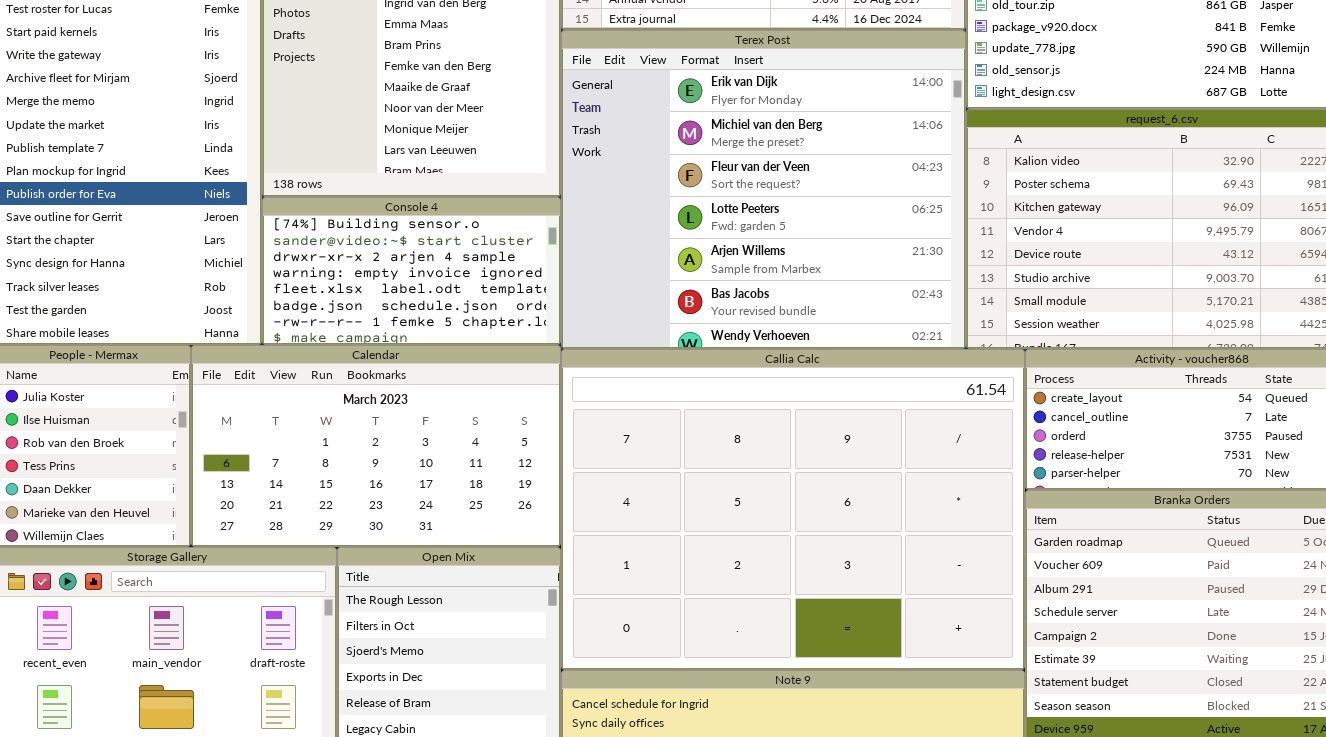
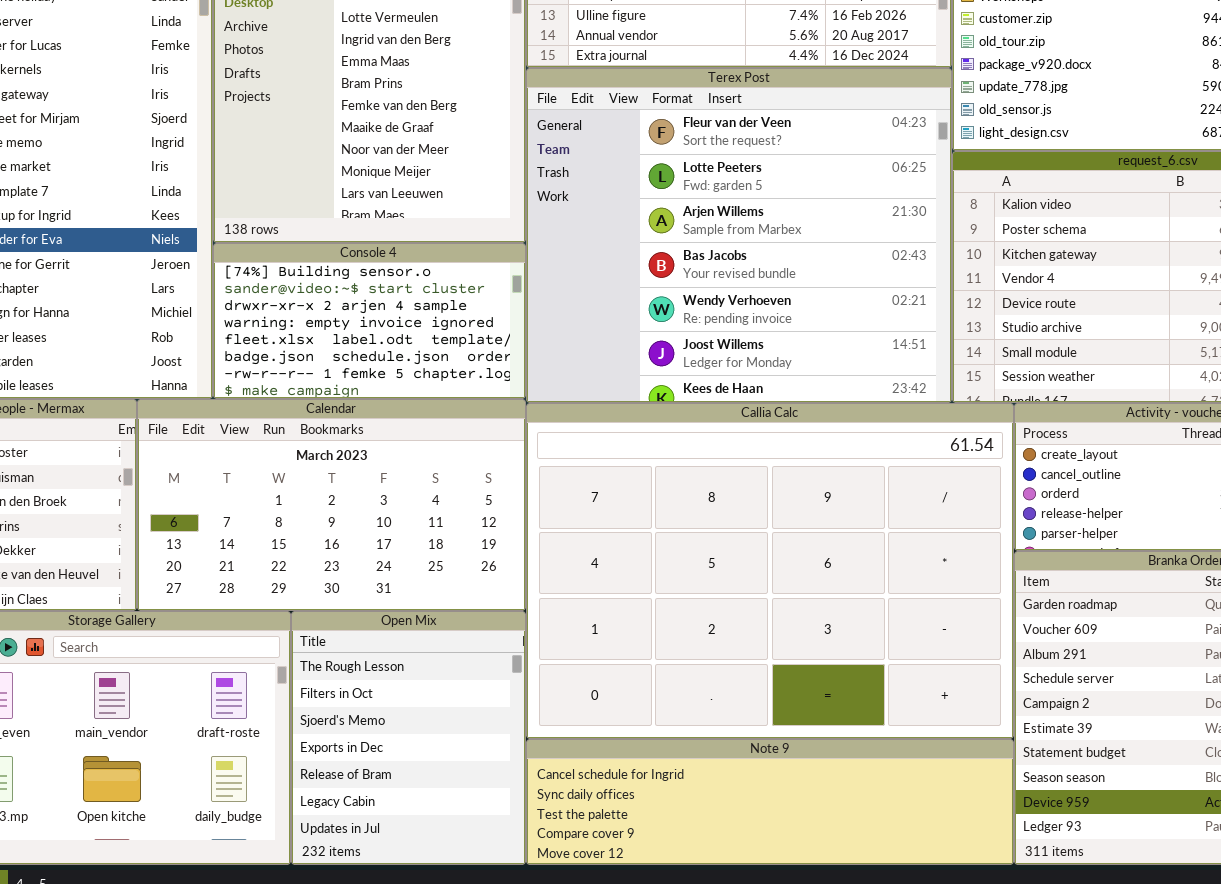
Terex Post: [561,30,966,349] -> [526,68,952,403], scrolled down 2 rows

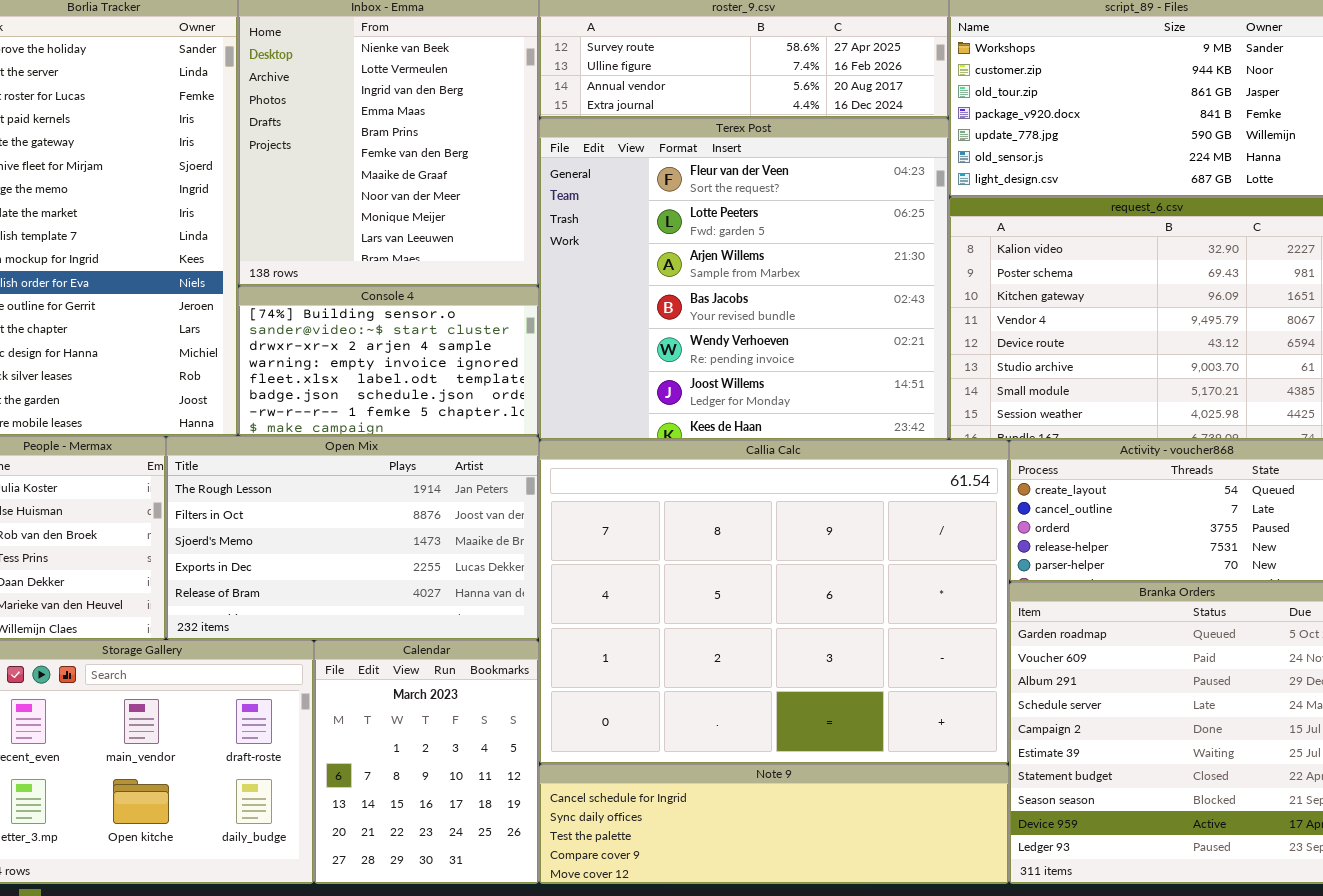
Calendar: [137,399,526,611] -> [314,640,539,884], moved, resized
Open Mix: [291,611,526,865] -> [166,436,539,640], moved, resized

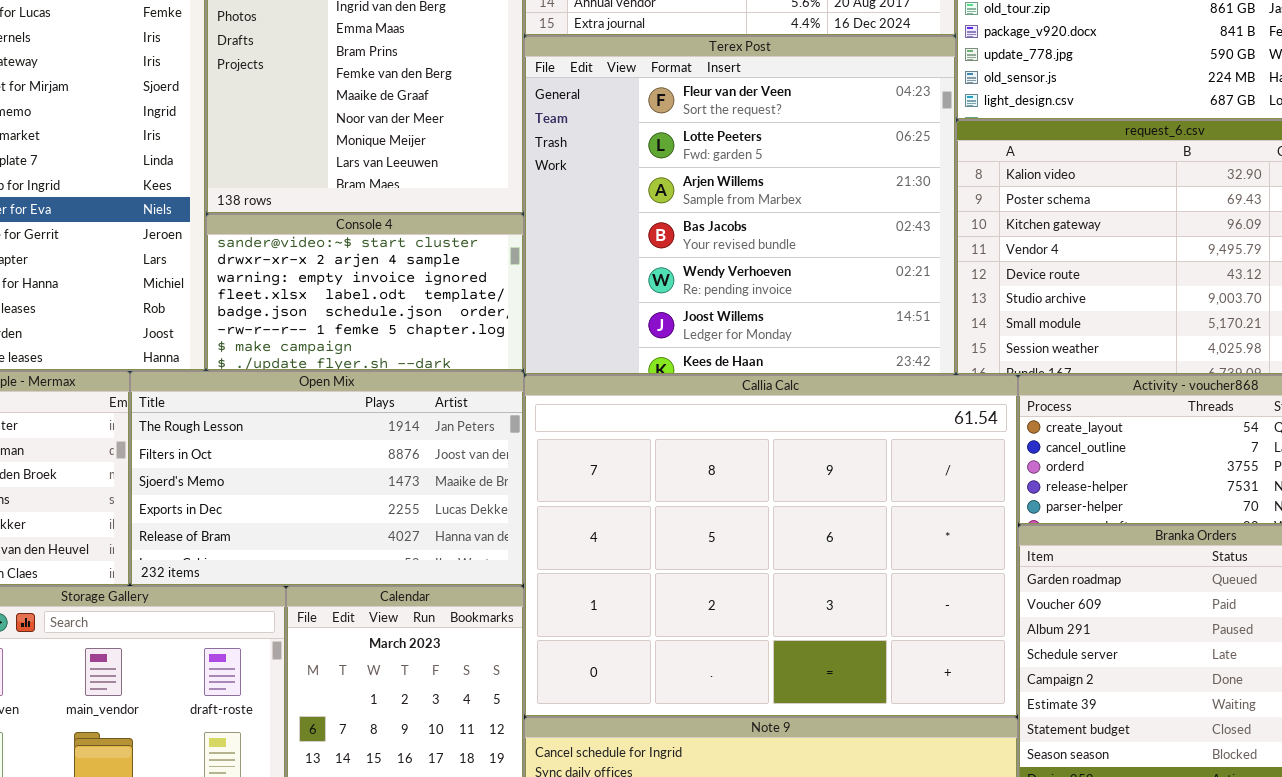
Console 4: [238,286,539,436] -> [206,214,524,371], scrolled down 1 row

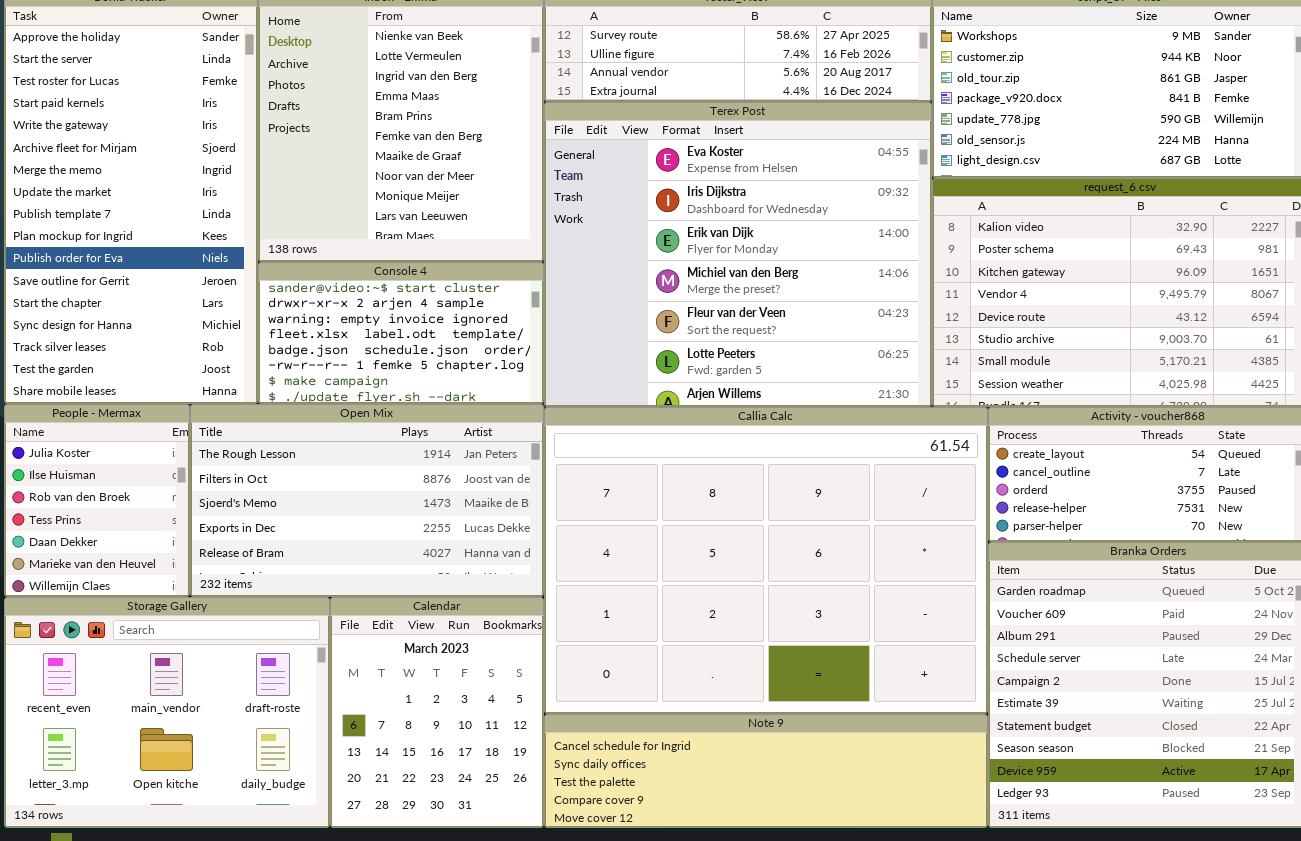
Terex Post: [524,36,956,375] -> [544,102,932,407], scrolled up 4 rows

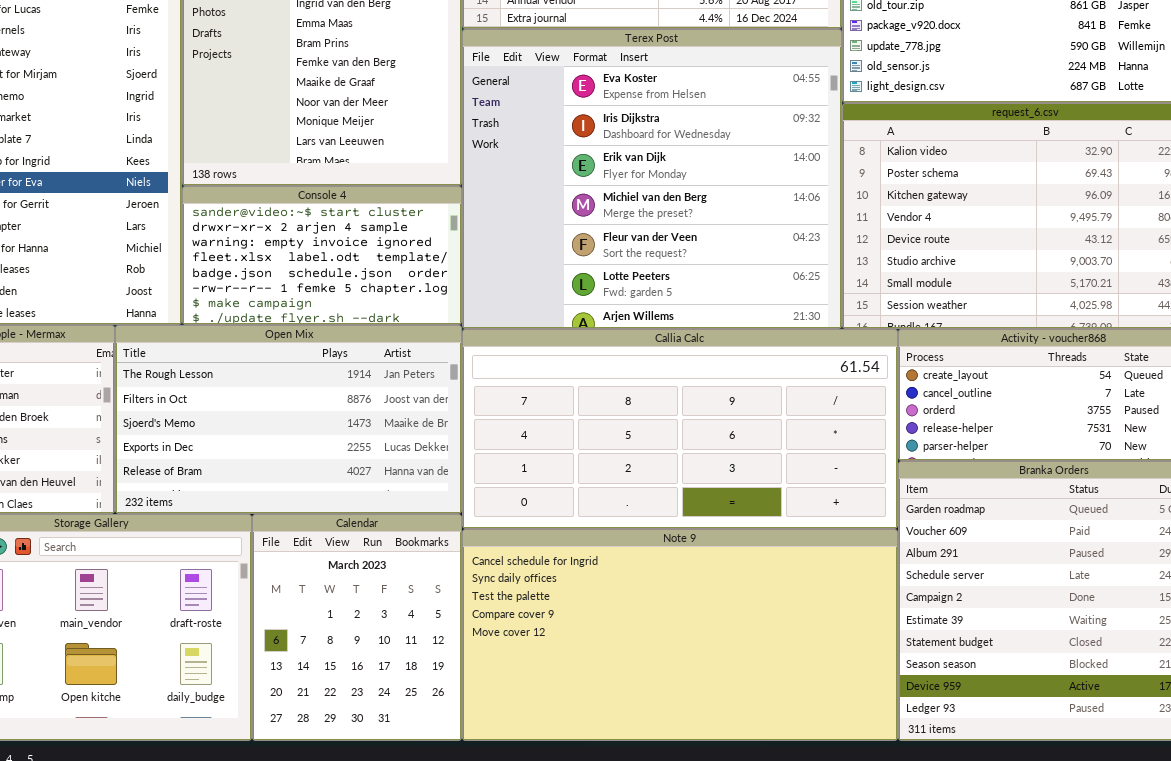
Callia Calc: [544,407,988,714] -> [462,329,898,529], resized
Note 9: [544,714,988,828] -> [462,529,898,741], resized

